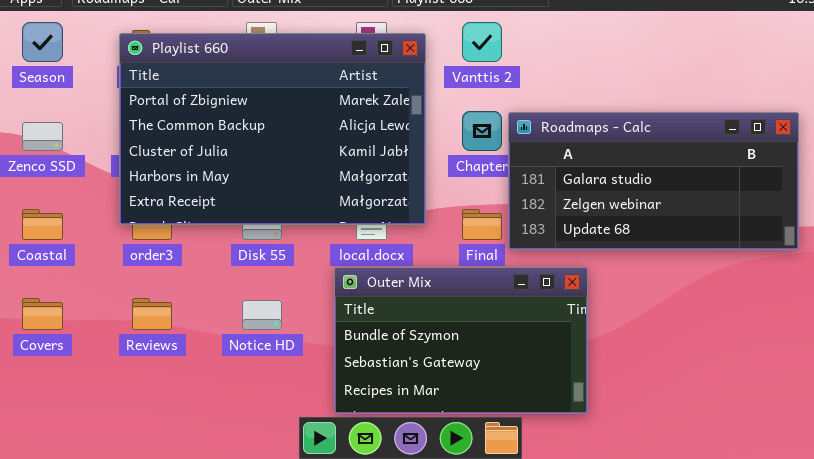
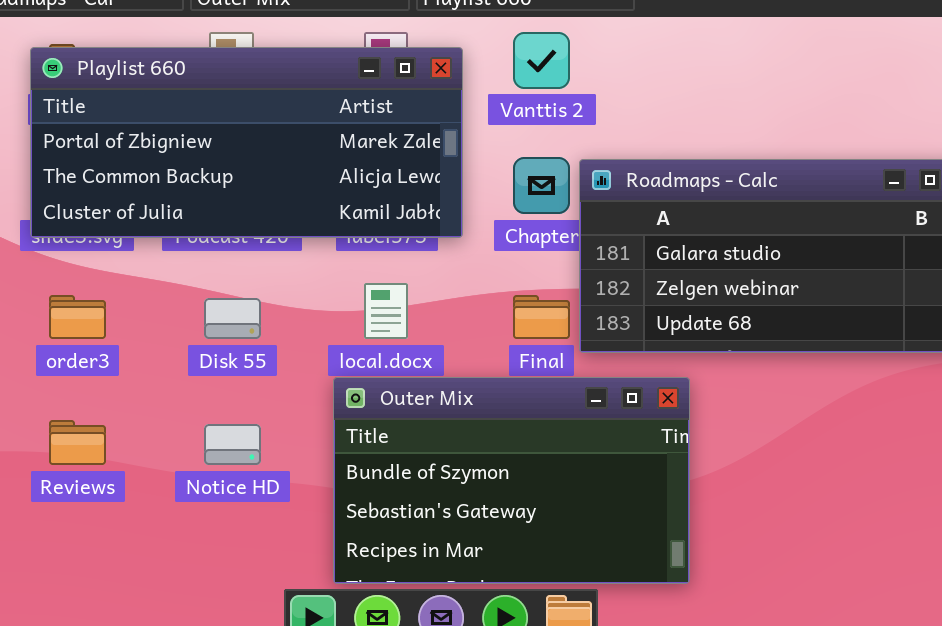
Playlist 660: [119,33,426,225] -> [30,47,463,238], resized

